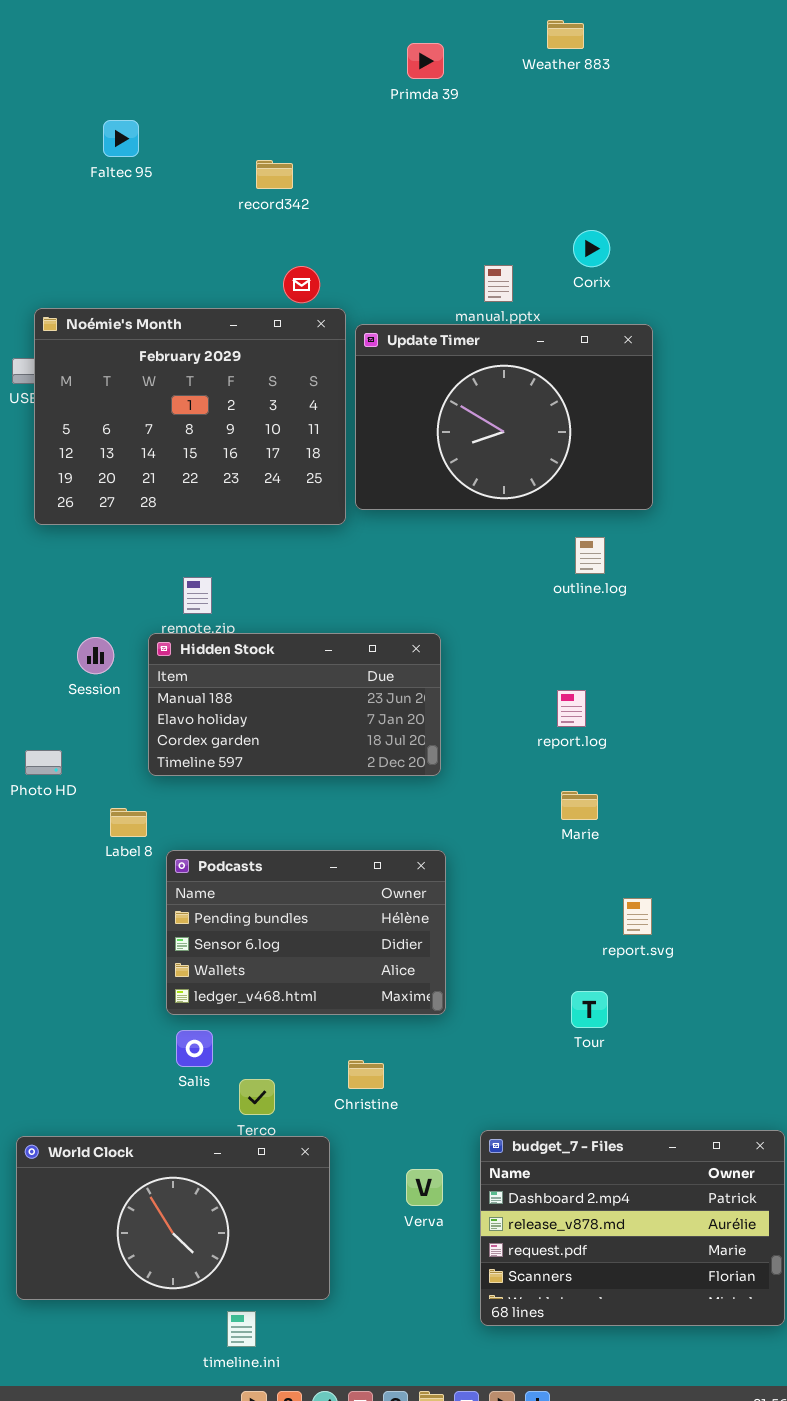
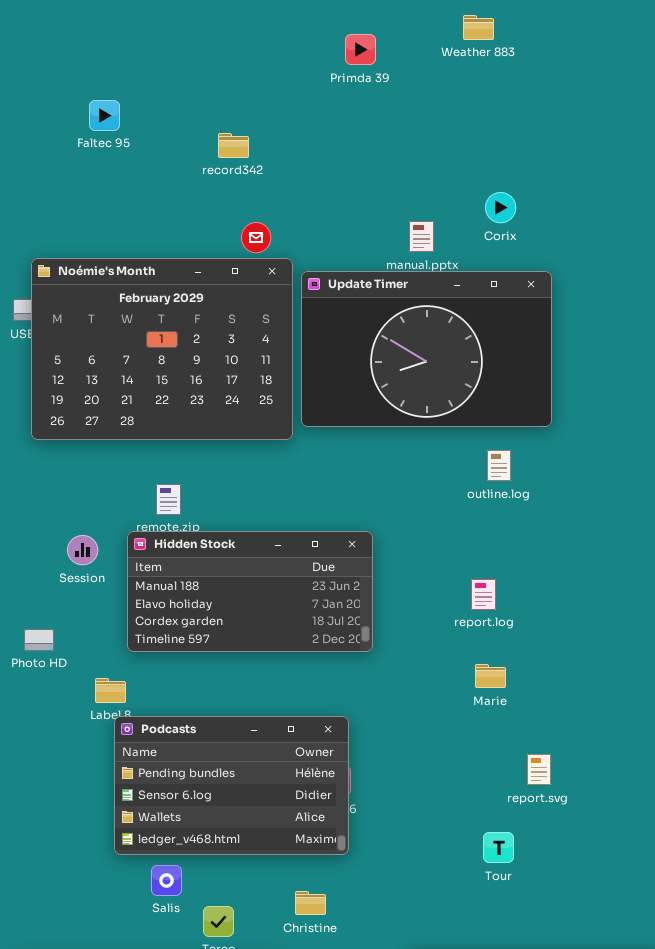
Podcasts: [166,850,446,1015] -> [114,716,349,855], moved

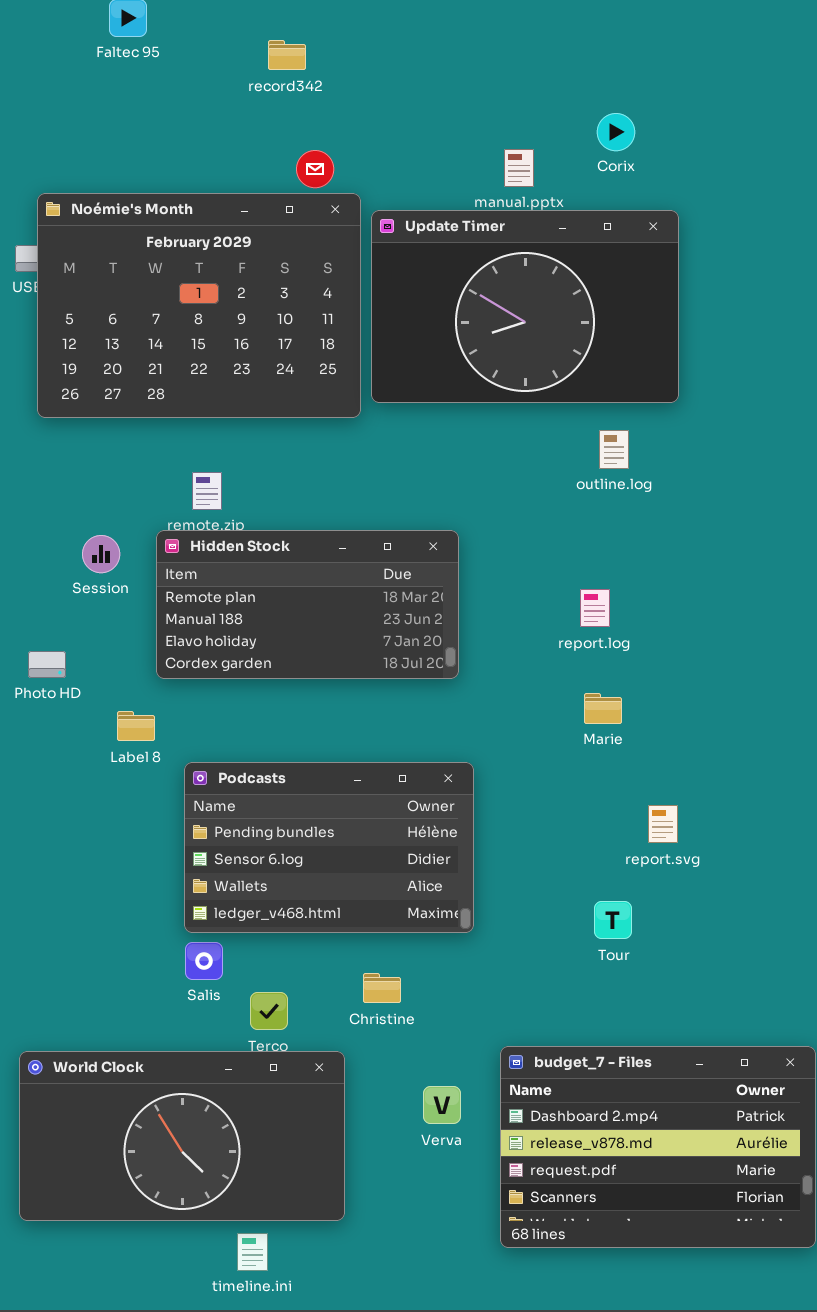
Hidden Stock: [127,531,373,652] -> [156,530,459,679], scrolled up 1 row
Podcasts: [114,716,349,855] -> [184,762,474,933], moved

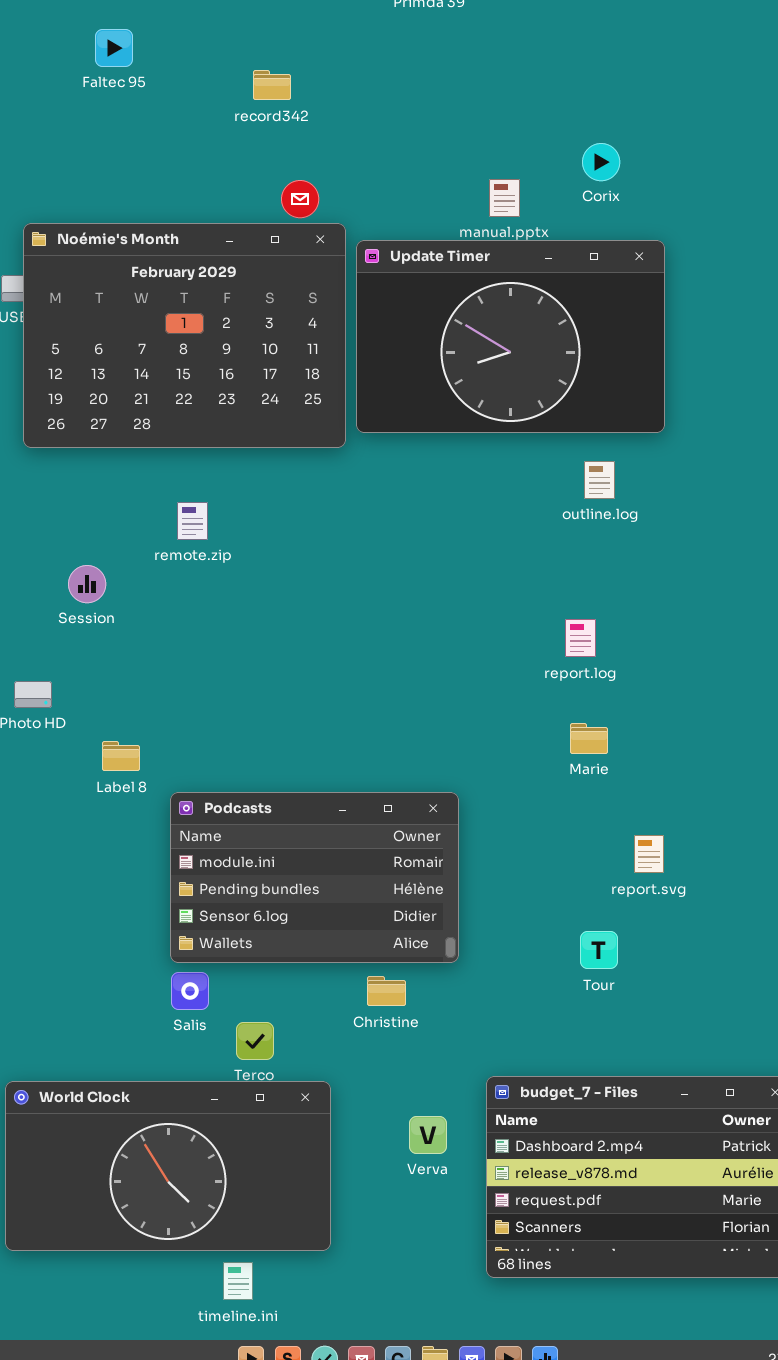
Hidden Stock: [156,530,459,679] -> none, closed
Podcasts: [184,762,474,933] -> [170,792,459,963], scrolled up 1 row
Christine: [363,973,401,1003] -> [367,976,406,1006], moved

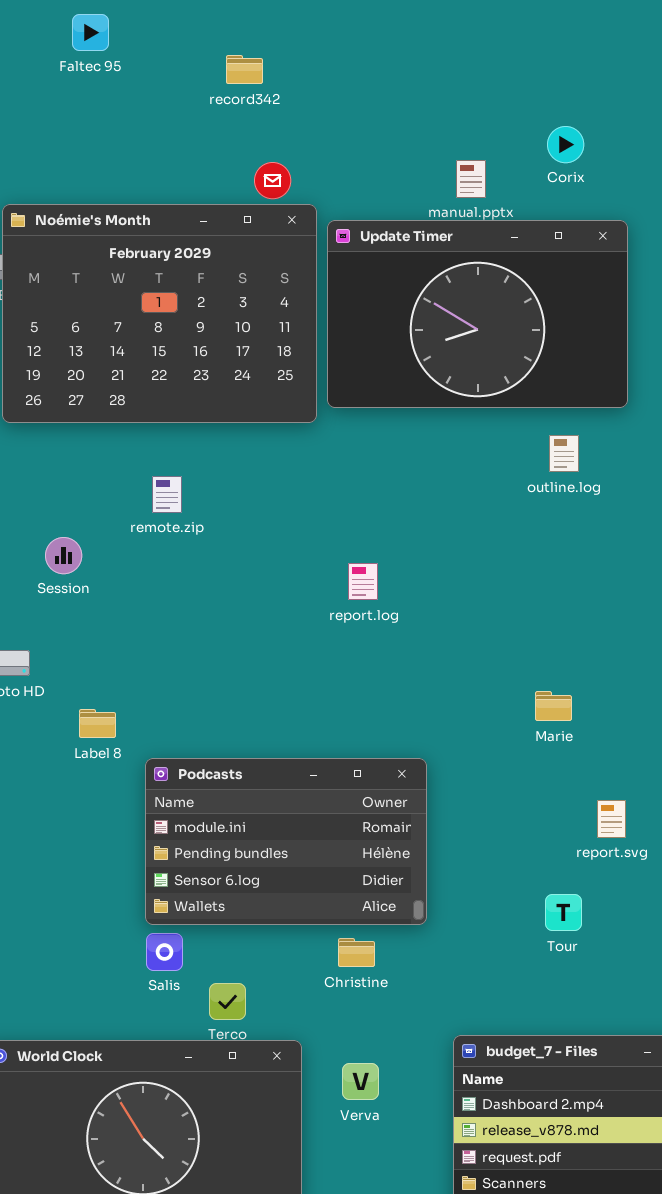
report.log: [565,619,596,657] -> [348,563,378,600], moved
Verva: [409,1116,447,1154] -> [342,1063,379,1100], moved

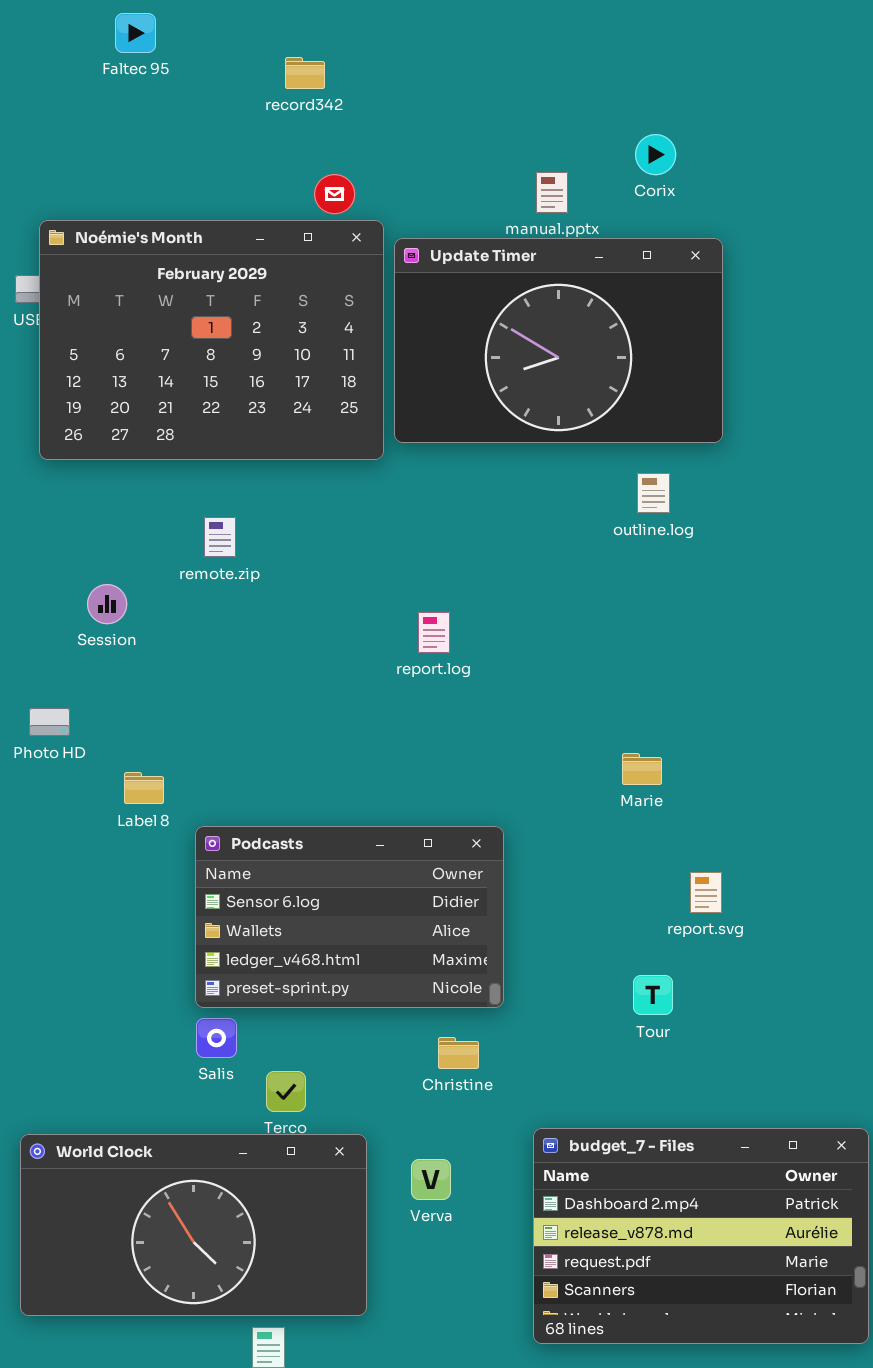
Podcasts: [145,758,427,925] -> [195,826,504,1008], scrolled down 2 rows
Christine: [338,938,375,967] -> [438,1037,479,1069], moved

